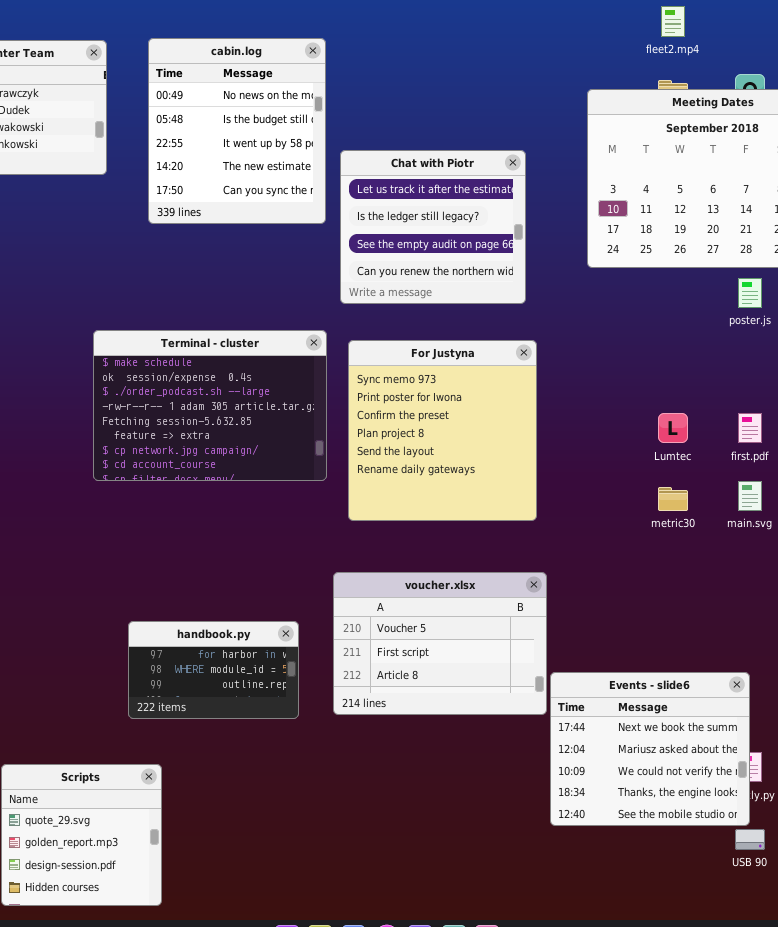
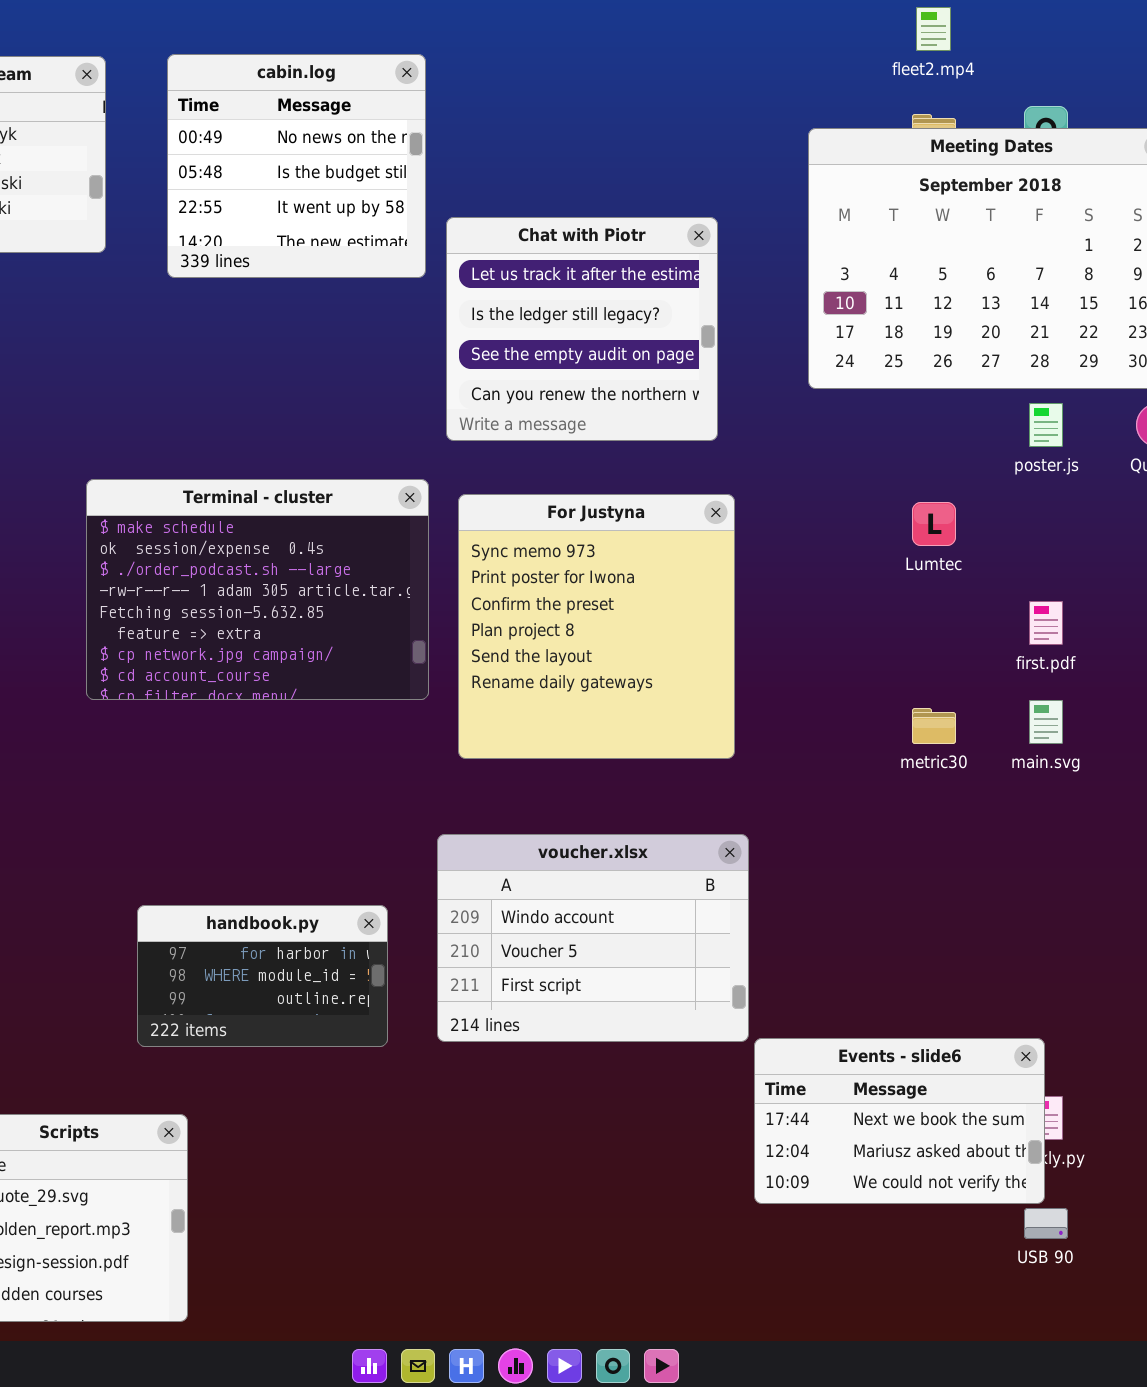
cabin.log: [148,38,326,224] -> [167,54,426,278], resized
Lumtec: [658,413,688,443] -> [912,502,956,546], moved
voucher.xlsx: [333,572,547,715] -> [437,834,749,1042], scrolled up 1 row
Events - slide6: [550,672,750,826] -> [754,1038,1045,1204], resized

